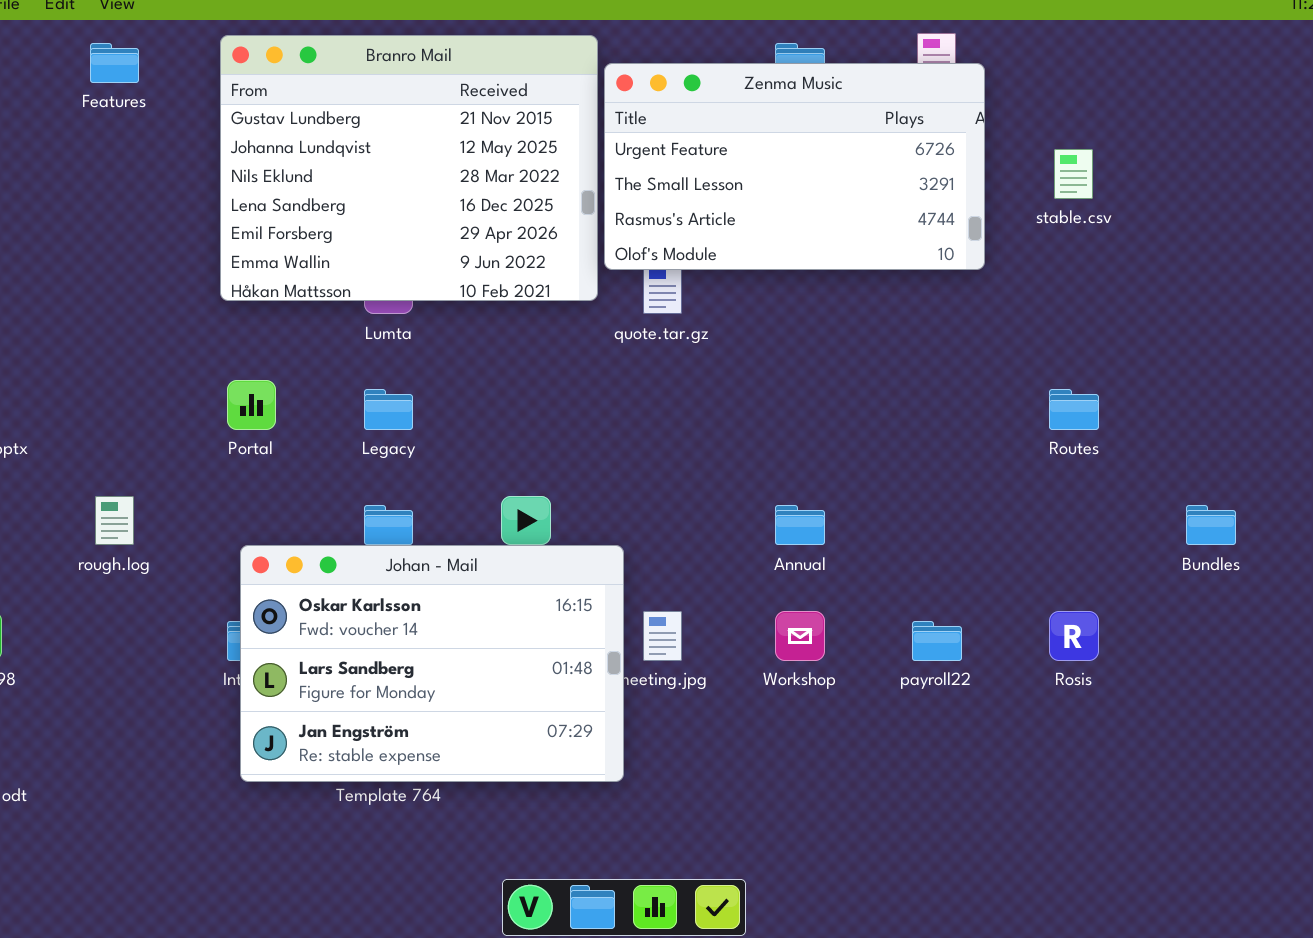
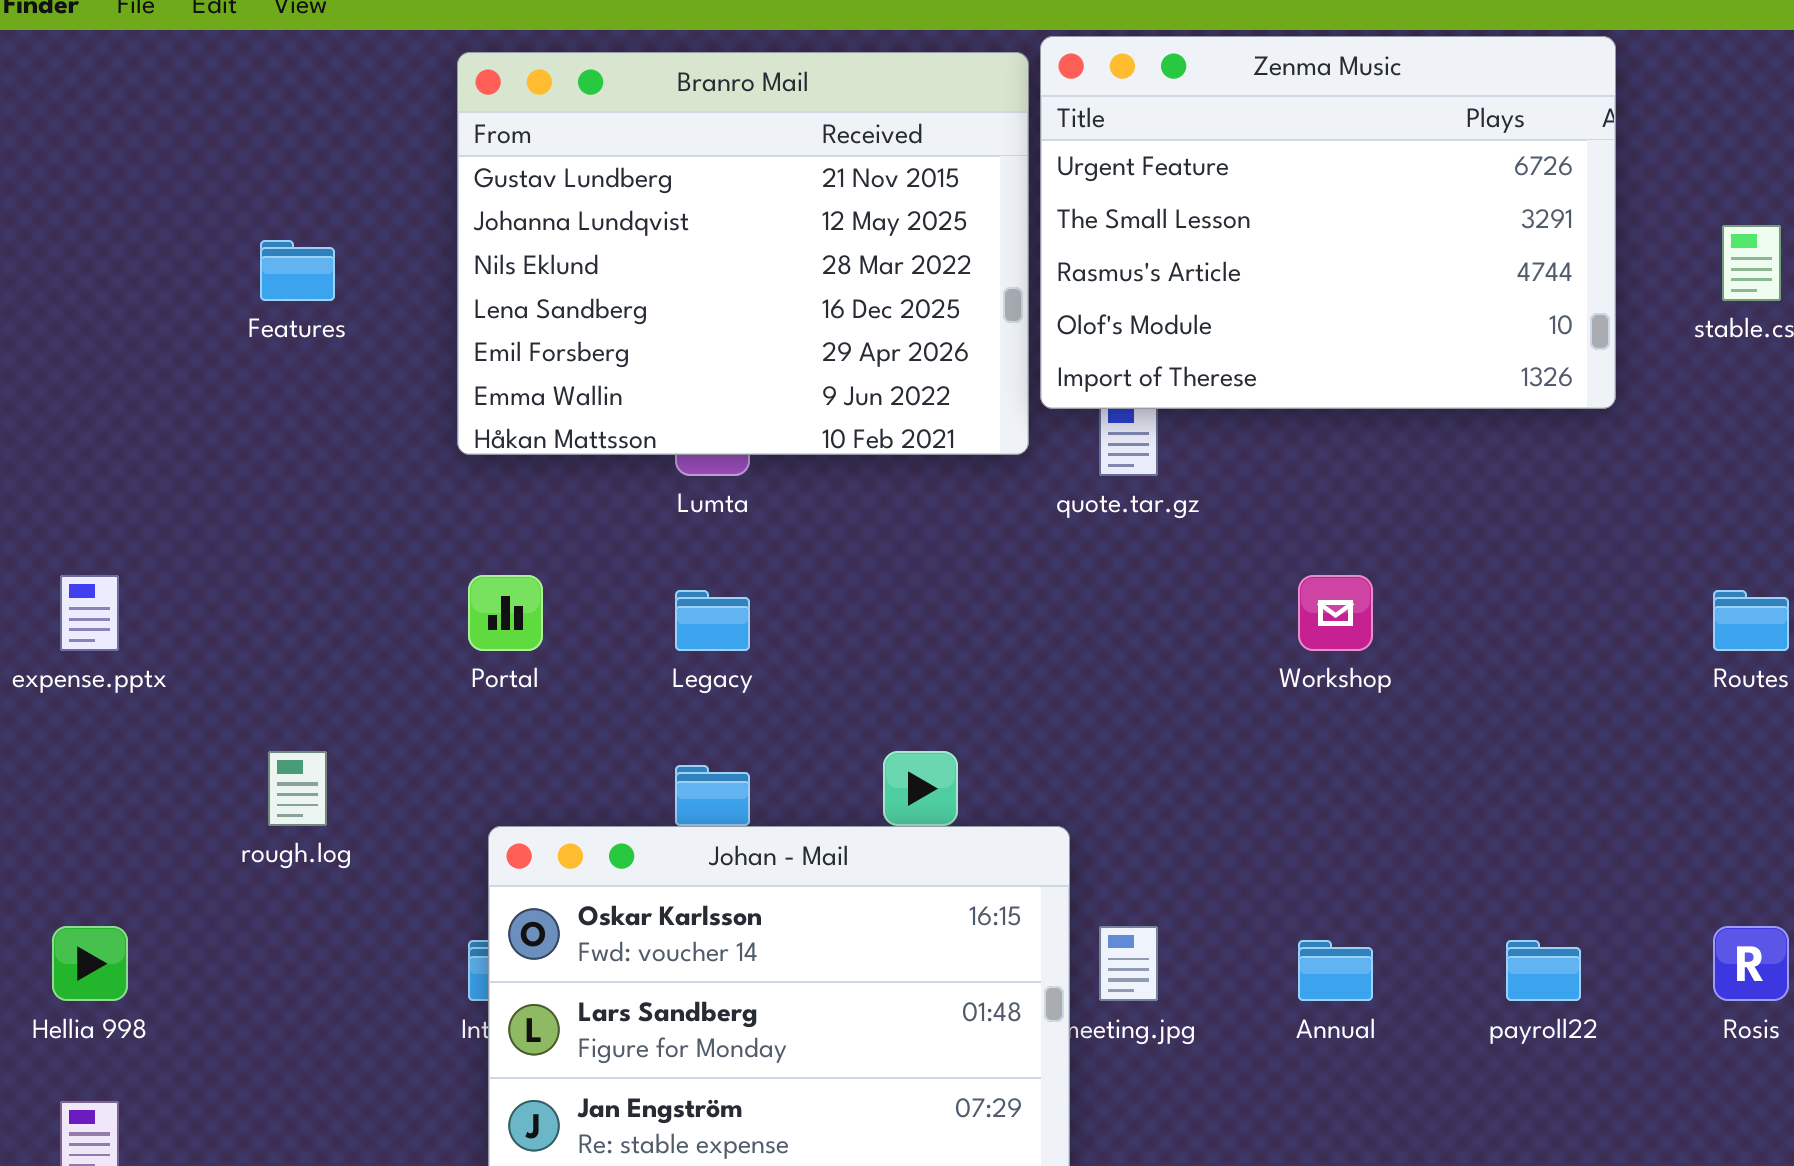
Features: [90,43,139,83] -> [260,240,335,301], moved
Zenma Music: [604,63,985,270] -> [1040,36,1616,409], resized
Annual: [775,505,825,545] -> [1298,940,1373,1001], moved
Workshop: [775,611,825,661] -> [1298,575,1373,651], moved

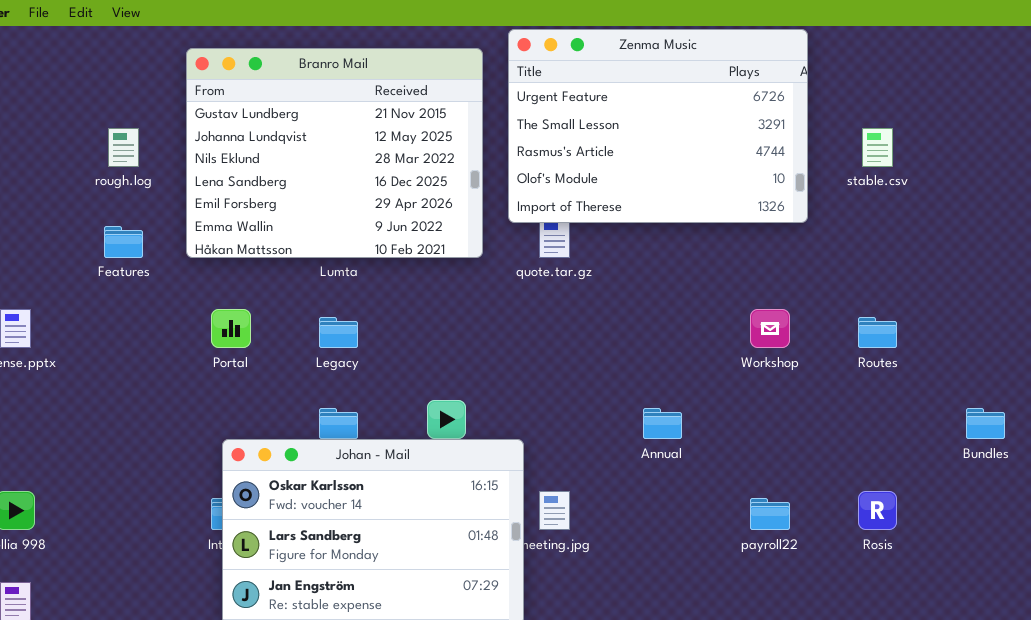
Branro Mail: [457,52,1029,455] -> [186,48,483,258], moved
Features: [260,240,335,301] -> [104,226,143,258], moved
Workshop: [1298,575,1373,651] -> [750,309,790,348], moved
rough.log: [268,751,327,826] -> [108,128,139,167], moved
Annual: [1298,940,1373,1001] -> [643,408,682,439], moved

